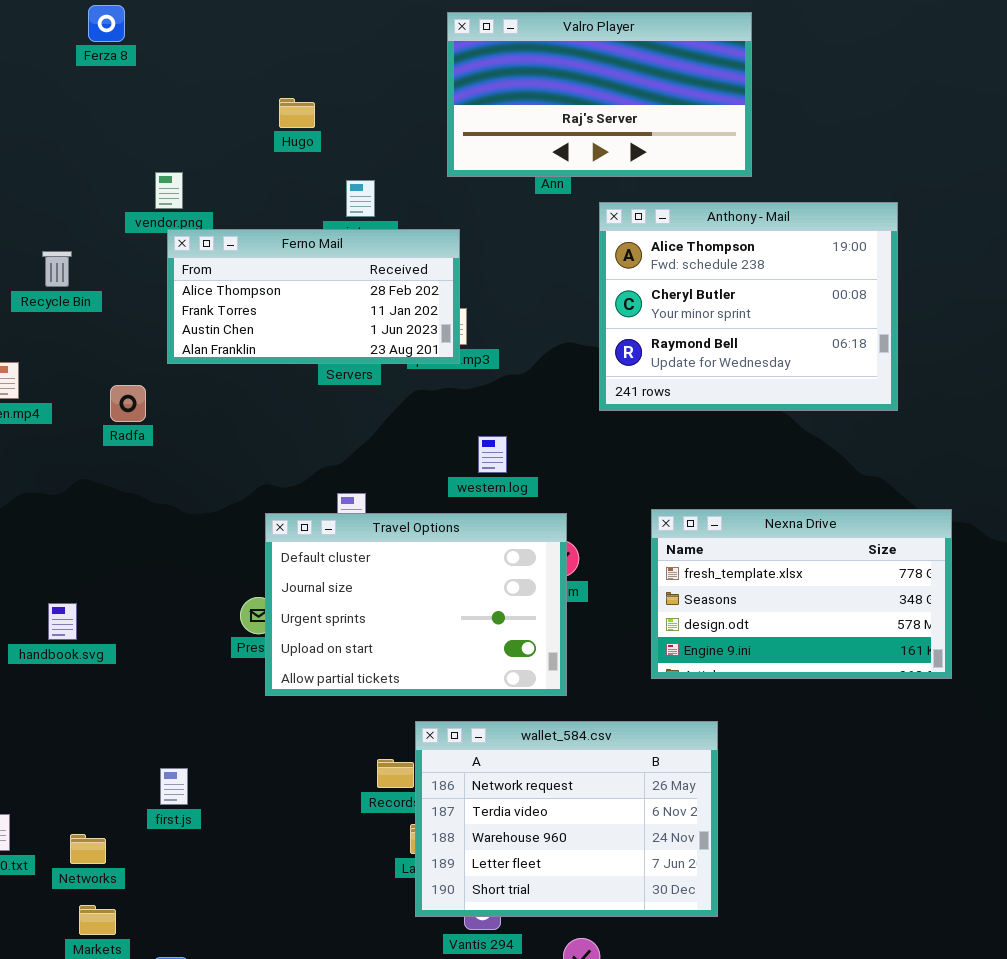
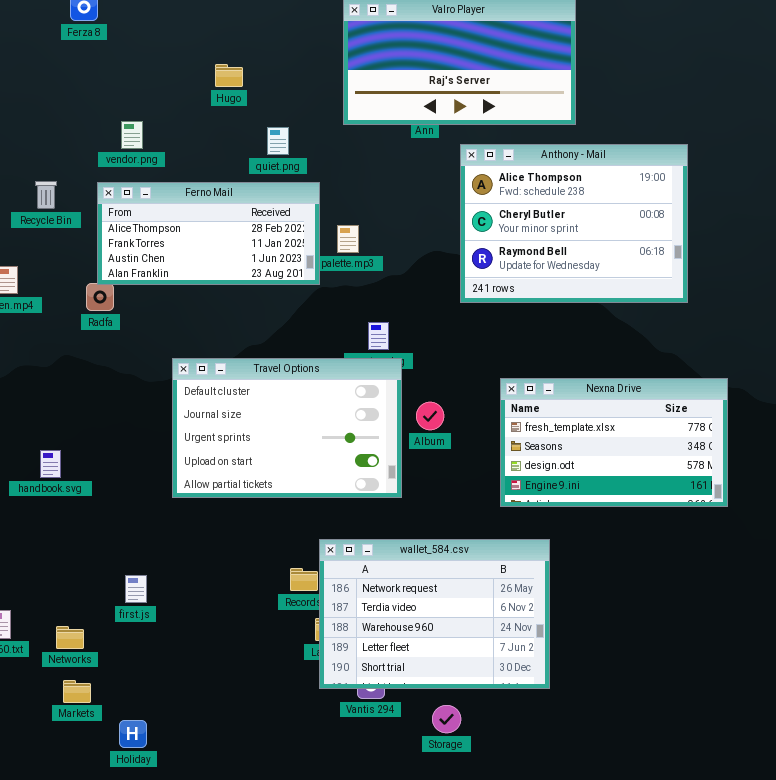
Ferno Mail: [167,229,460,364] -> [97,182,320,285], moved
Travel Options: [265,513,567,696] -> [172,358,402,498], moved

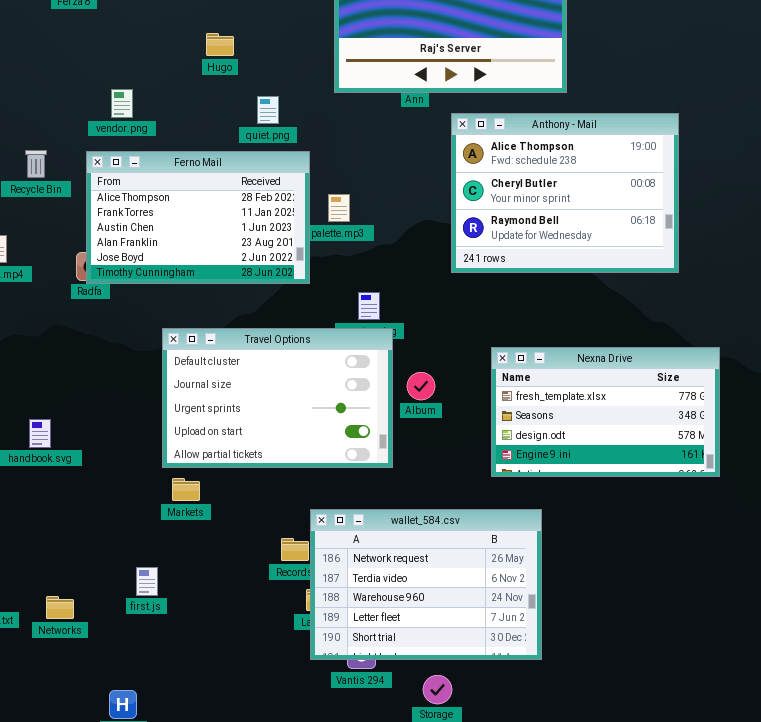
Ferno Mail: [97,182,320,285] -> [86,151,310,284], resized
first.js: [125,575,147,603] -> [136,567,158,596], moved
Markets: [63,680,91,703] -> [172,478,200,501], moved

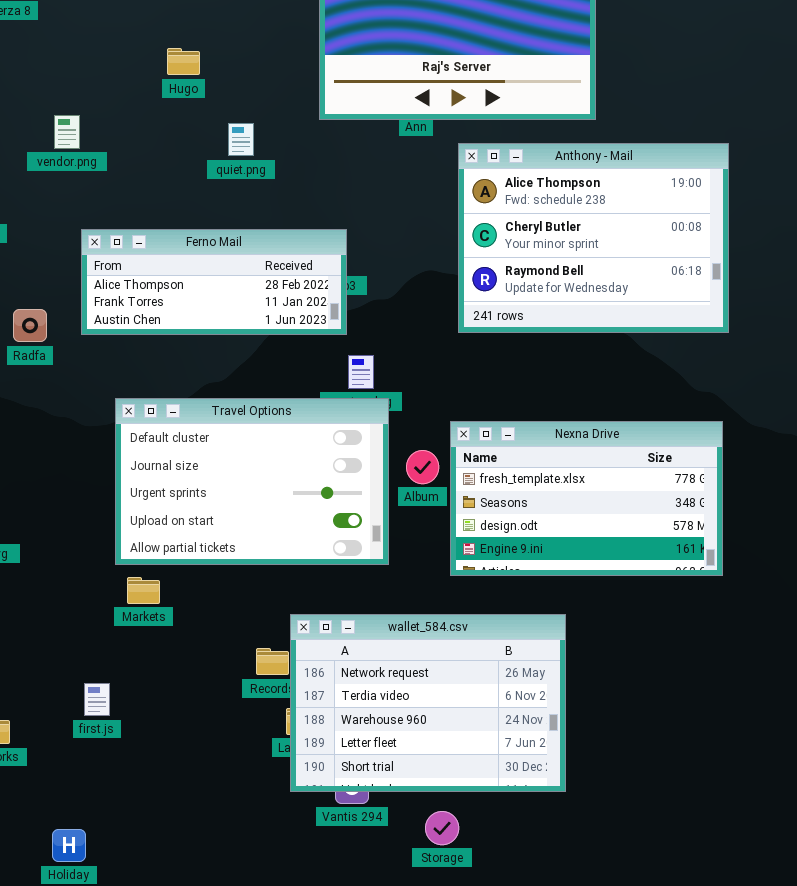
Ferno Mail: [86,151,310,284] -> [81,229,347,335], moved, resized
Nexna Drive: [491,347,720,477] -> [450,421,723,576], moved

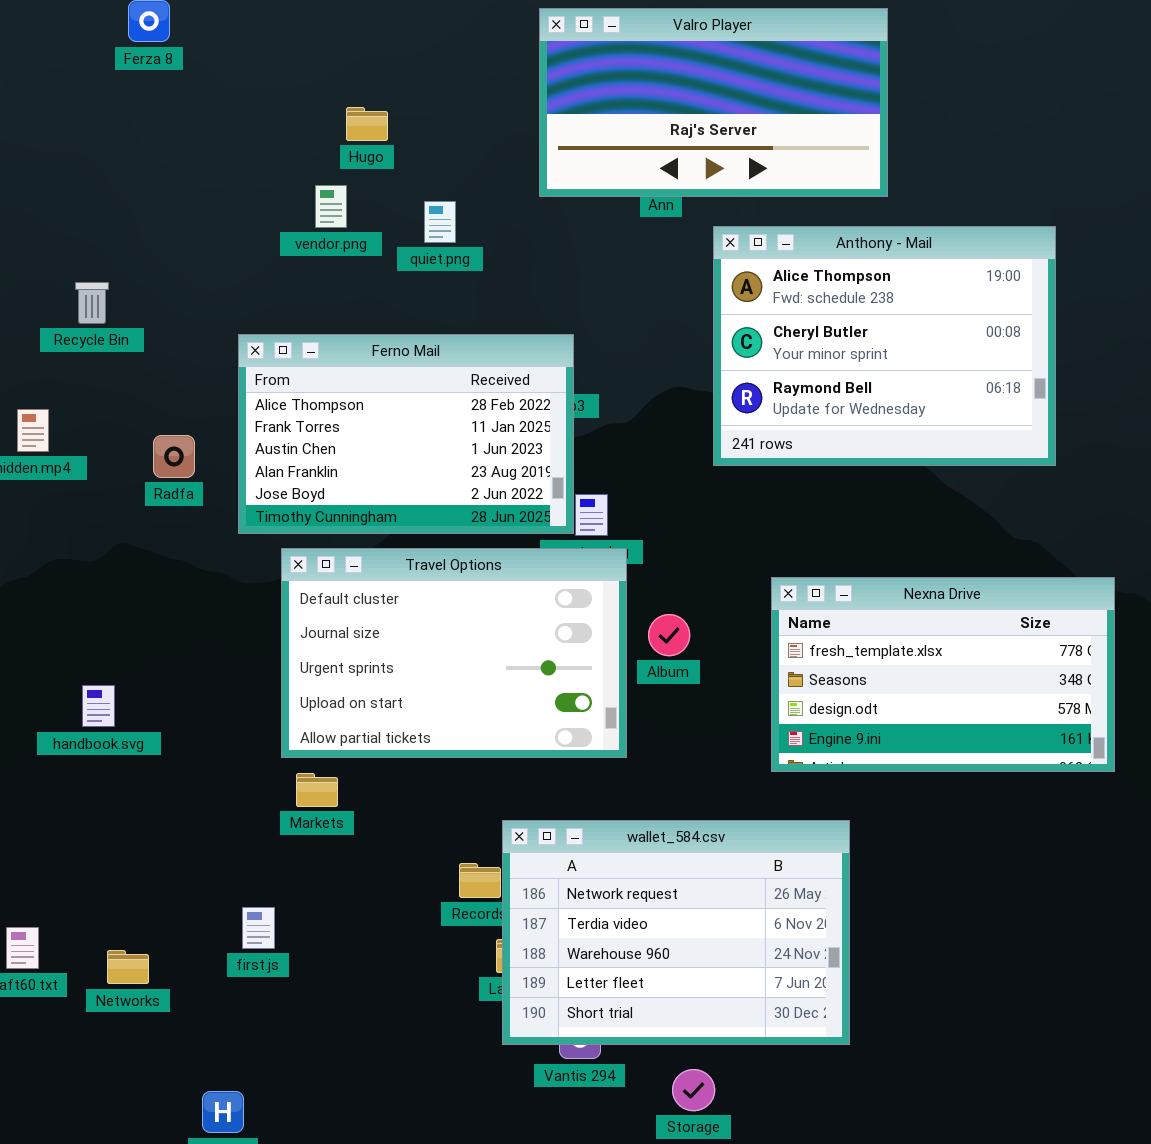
vendor.png: [54,115,80,149] -> [315,185,347,228], moved
Ferno Mail: [81,229,347,335] -> [238,334,574,534], resized
Nexna Drive: [450,421,723,576] -> [771,577,1115,772], moved

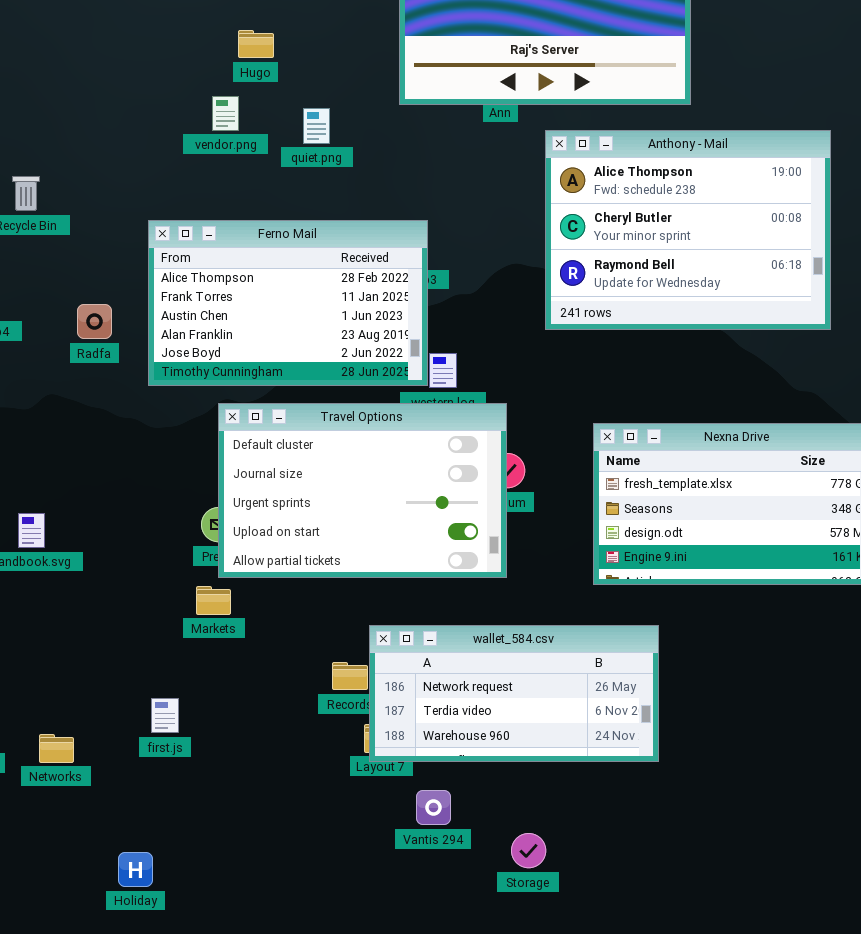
Travel Options: [281,548,627,758] -> [218,403,507,578], moved
wallet_584.csv: [502,820,850,1045] -> [369,625,659,762], resized

